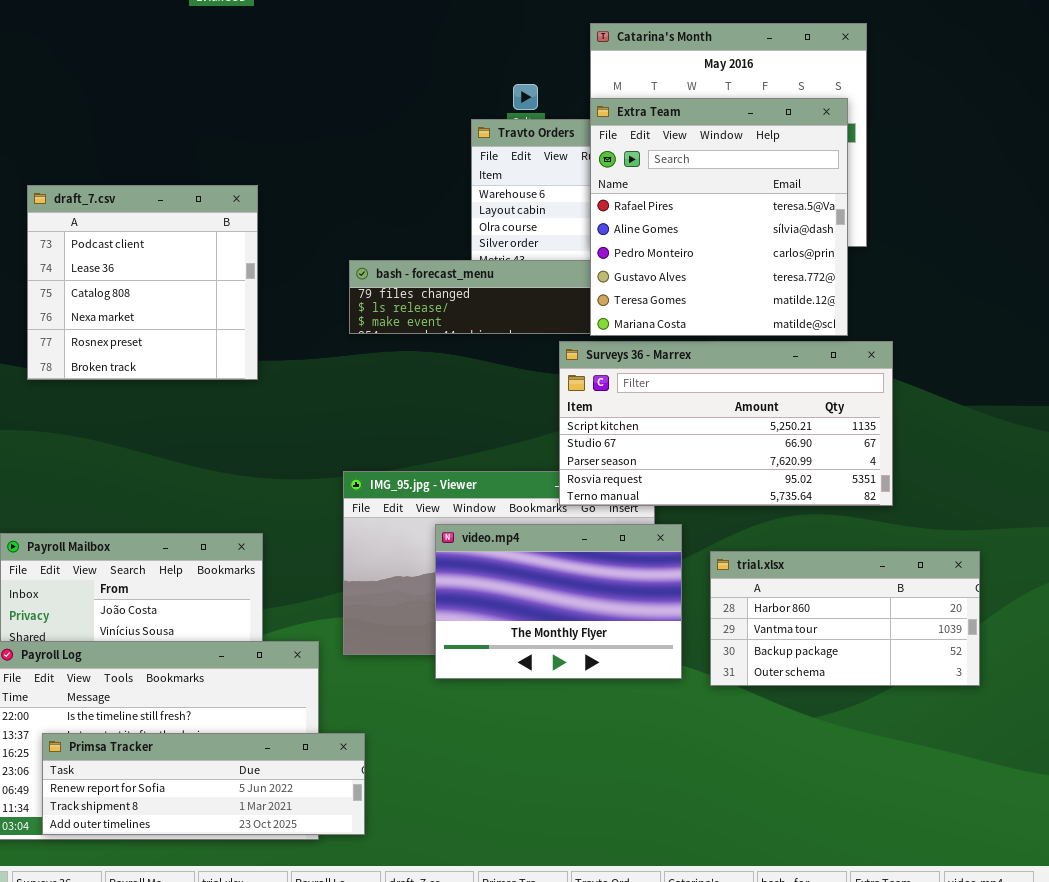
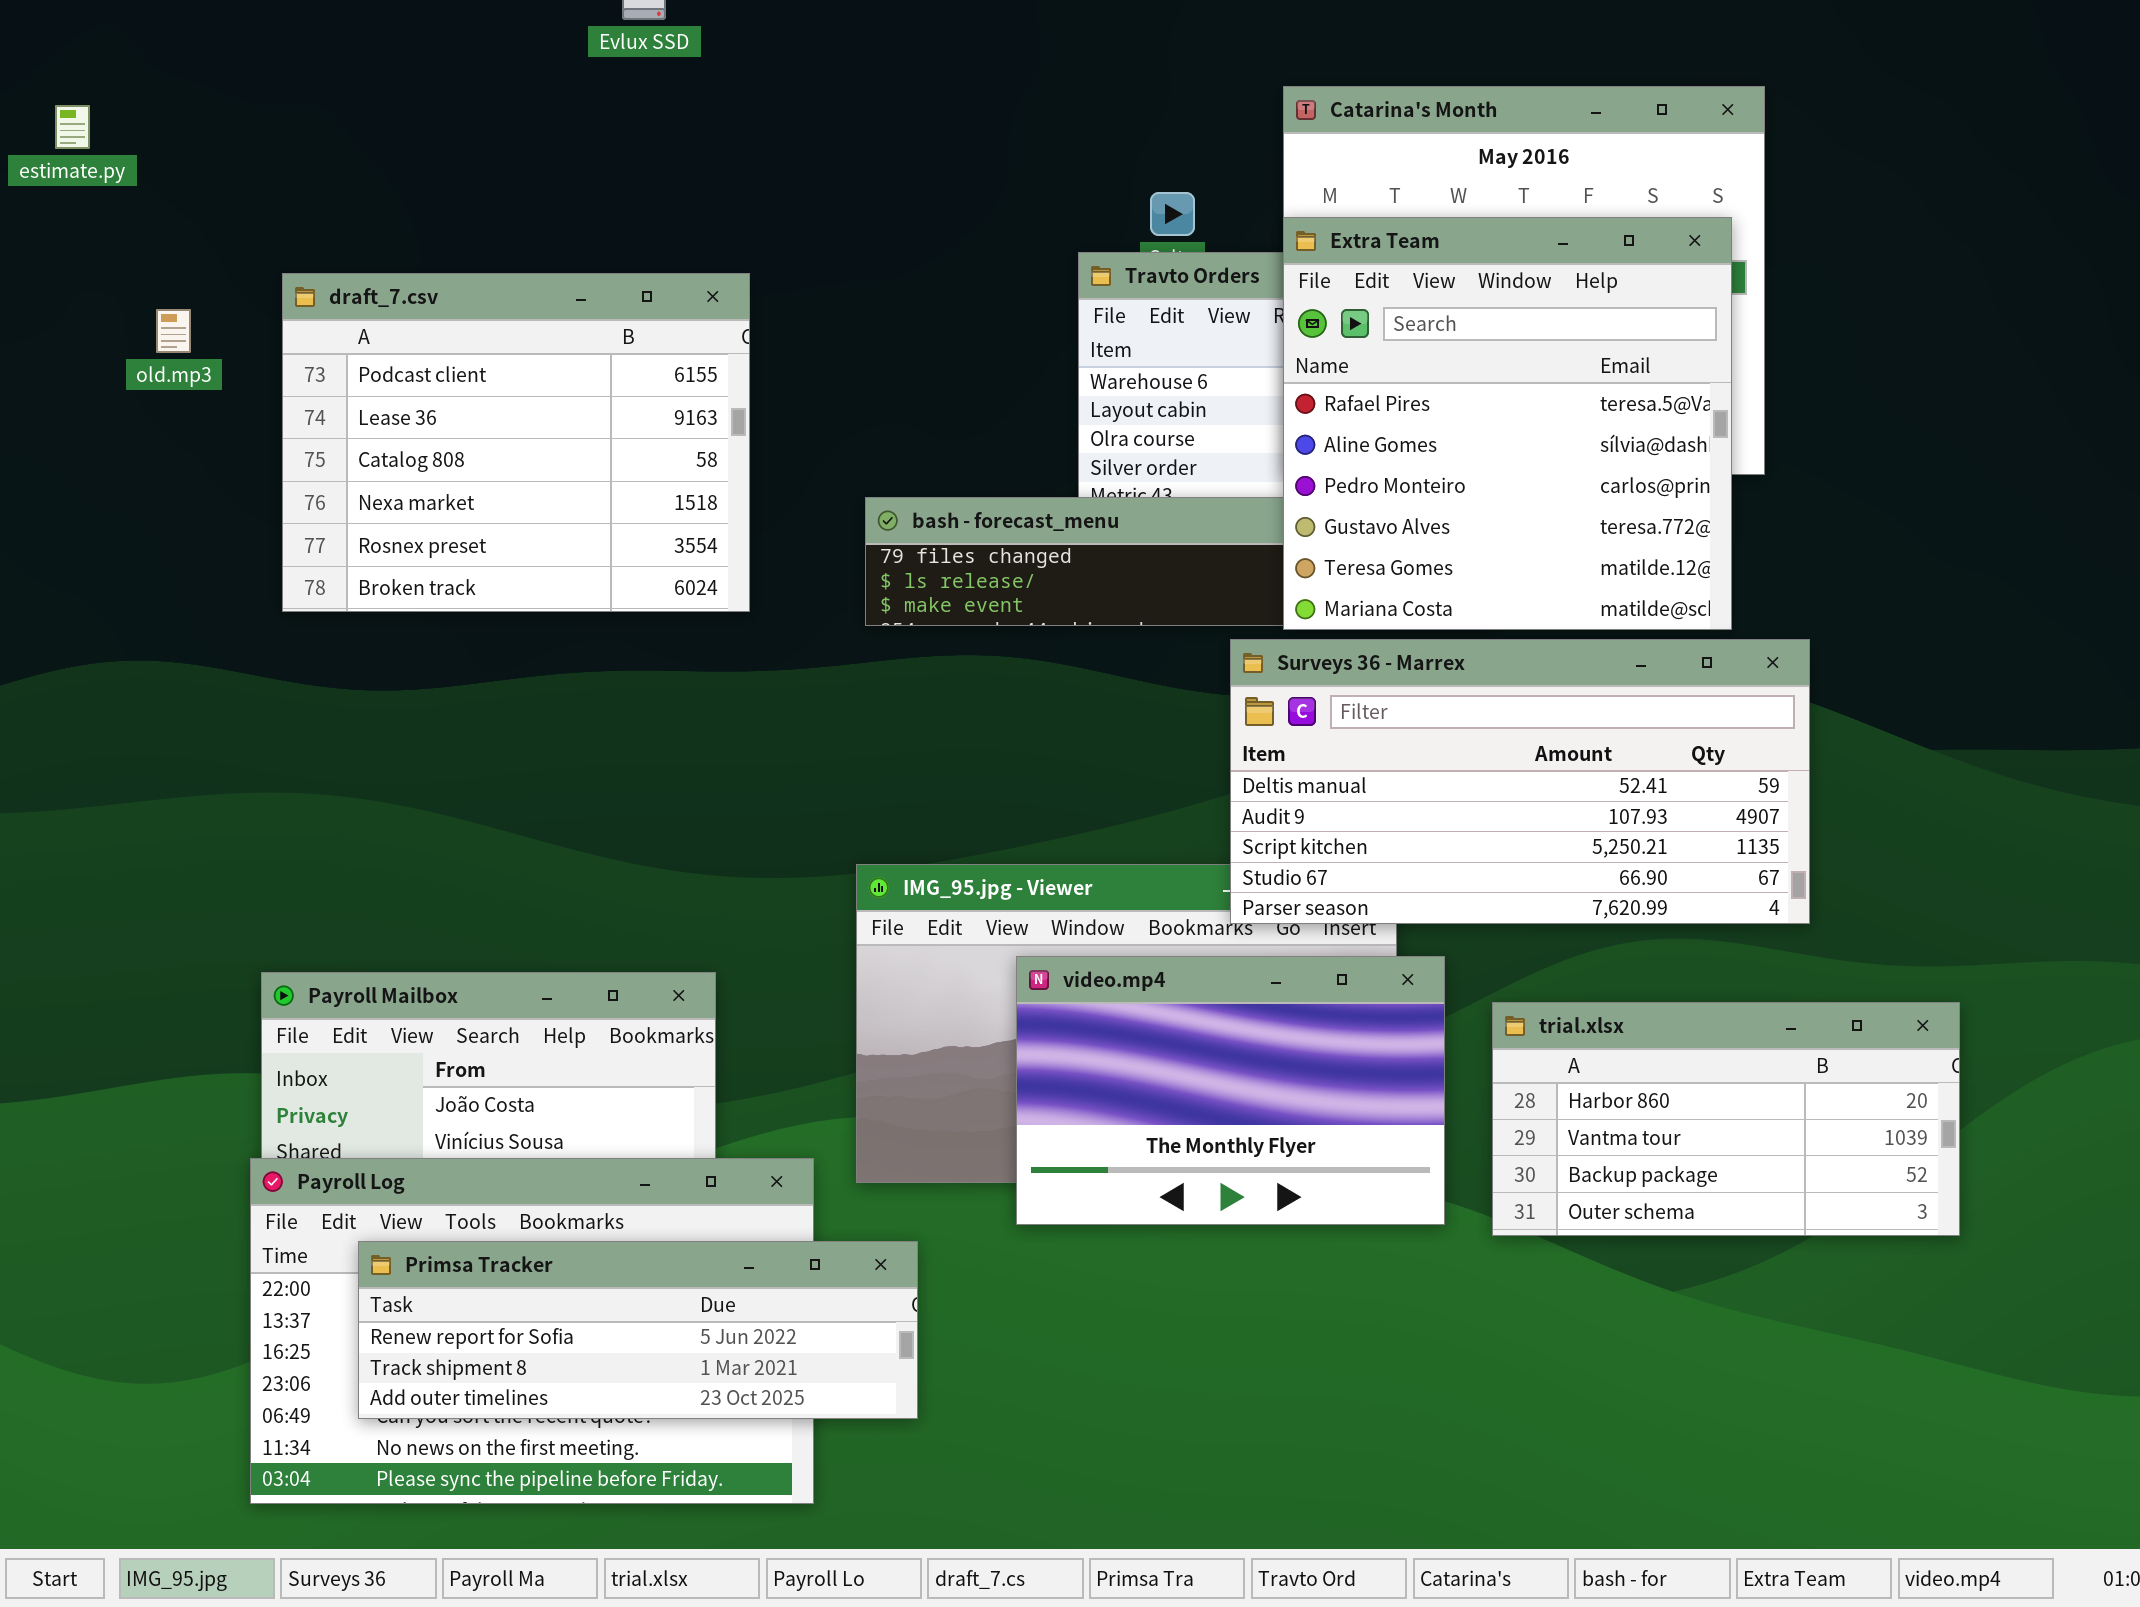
draft_7.csv: [27,185,258,380] -> [282,273,750,612], moved, resized
Surveys 36 - Marrex: [559,341,893,506] -> [1230,639,1810,924], scrolled up 2 rows
Primsa Tracker: [42,733,365,835] -> [358,1241,918,1419], moved

